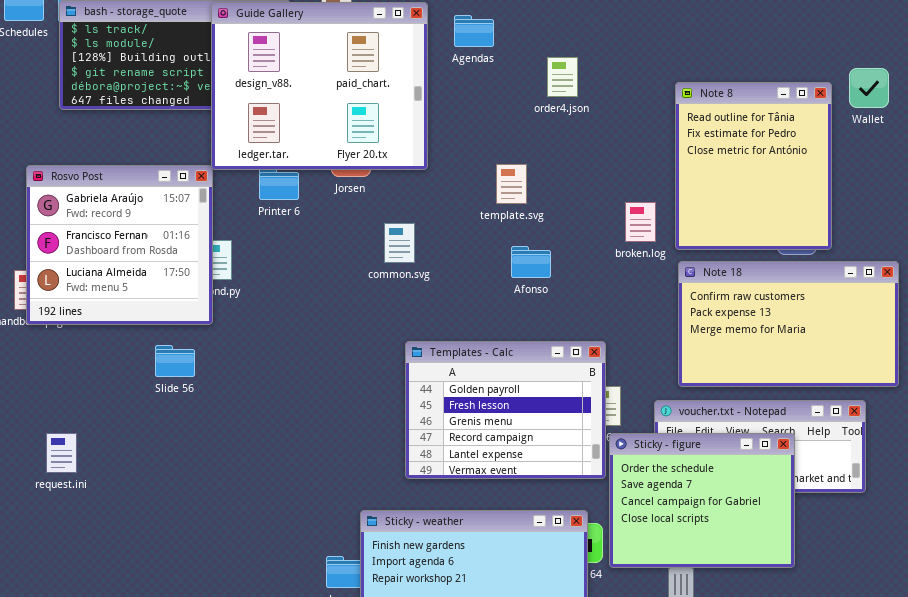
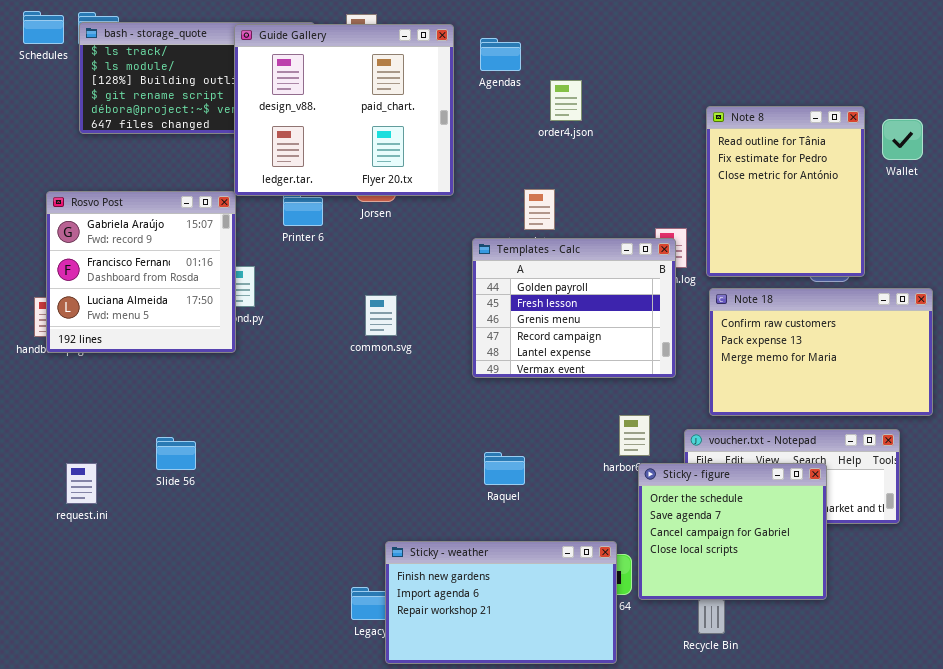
order4.json: [547,57,578,97] -> [550,80,582,121], moved
Wallet: [849,68,889,108] -> [882,119,923,160], moved
common.svg: [384,223,415,263] -> [365,295,397,336], moved
Templates - Calc: [405,341,606,479] -> [472,238,676,378], moved
Slide 56: [155,345,195,377] -> [156,437,196,470], moved

